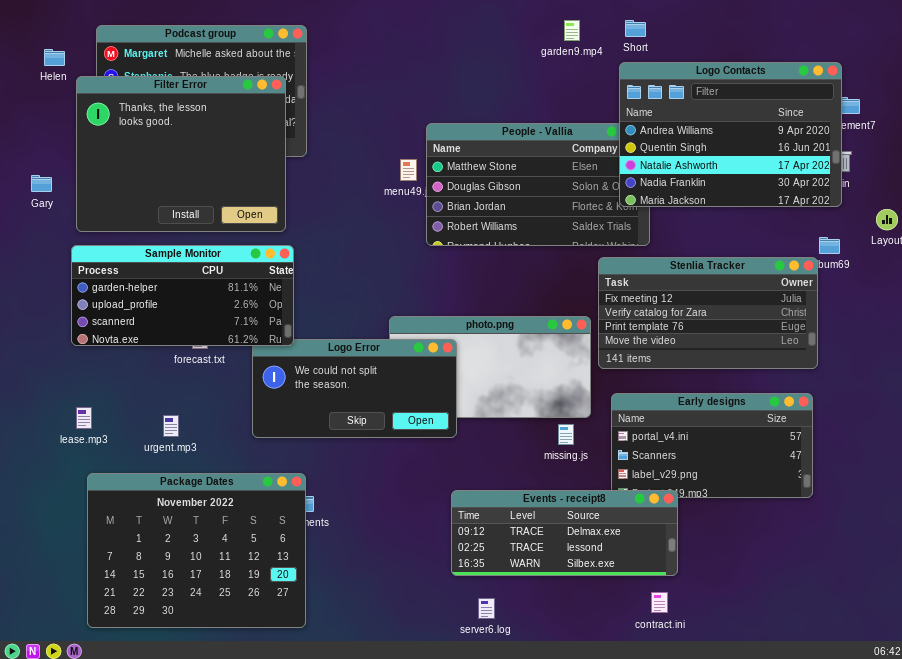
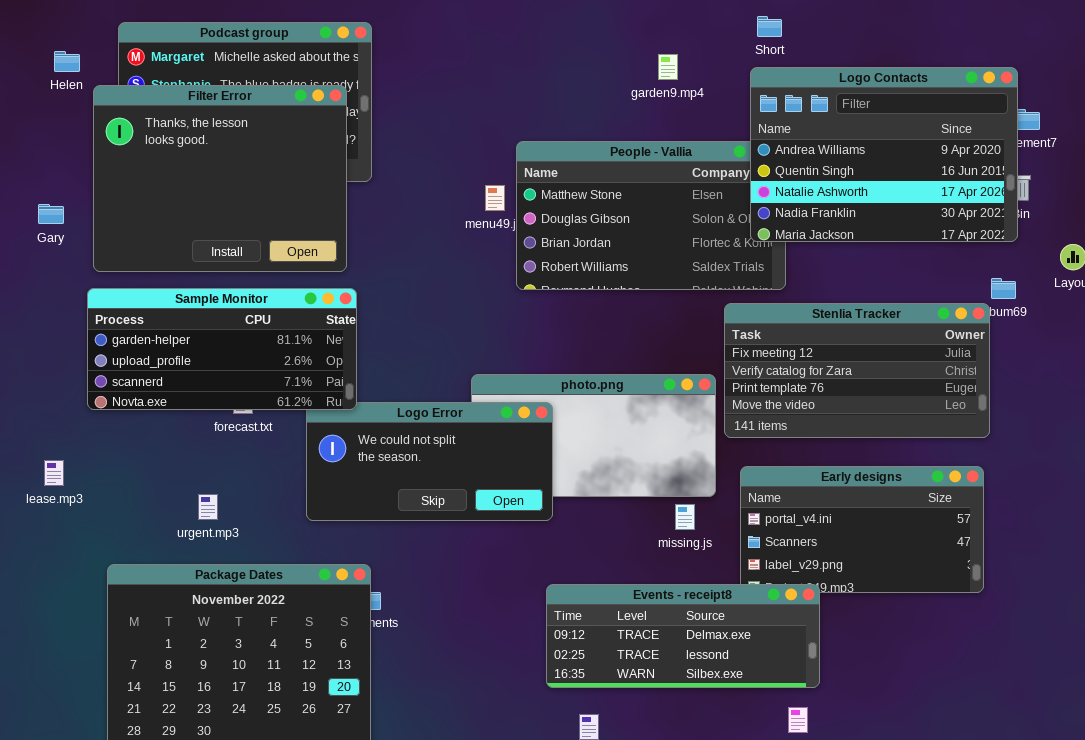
garden9.mp4: [564,20,580,41] -> [658,54,678,80], moved
lease.mp3: [76,407,92,429] -> [44,460,64,486], moved

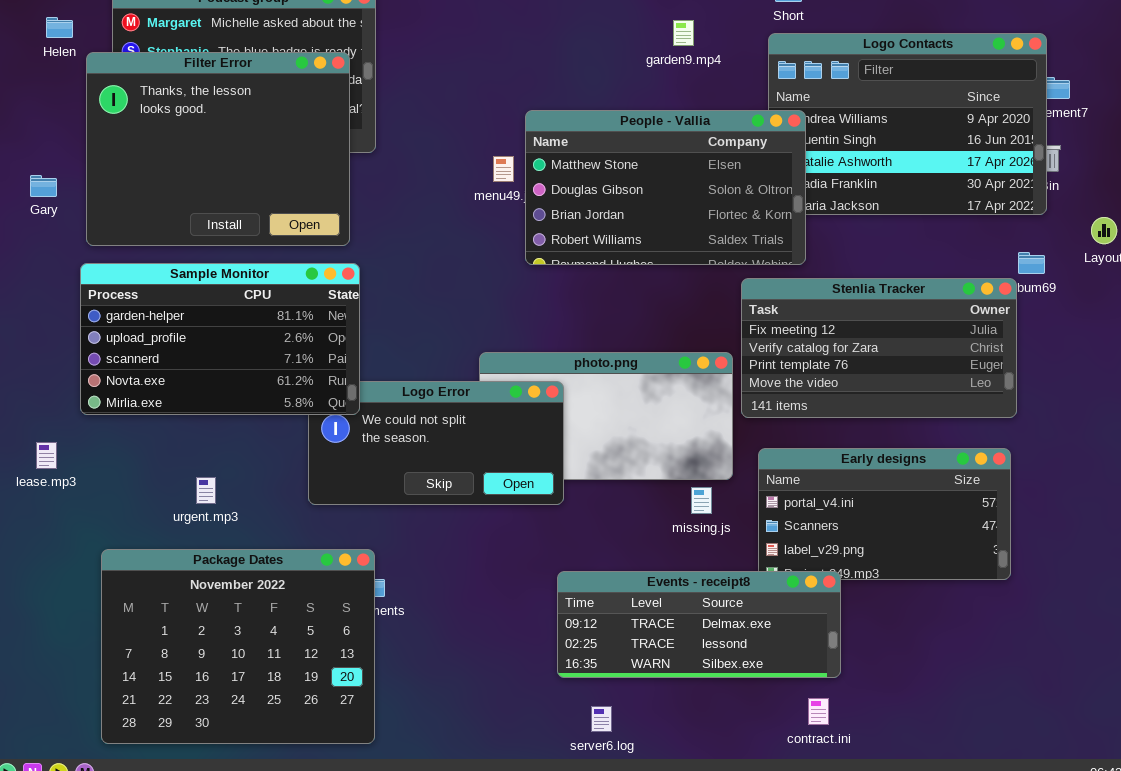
People - Vallia: [516,141,786,290] -> [525,110,806,265], raised
Sample Monitor: [87,288,357,410] -> [80,263,360,415], resized

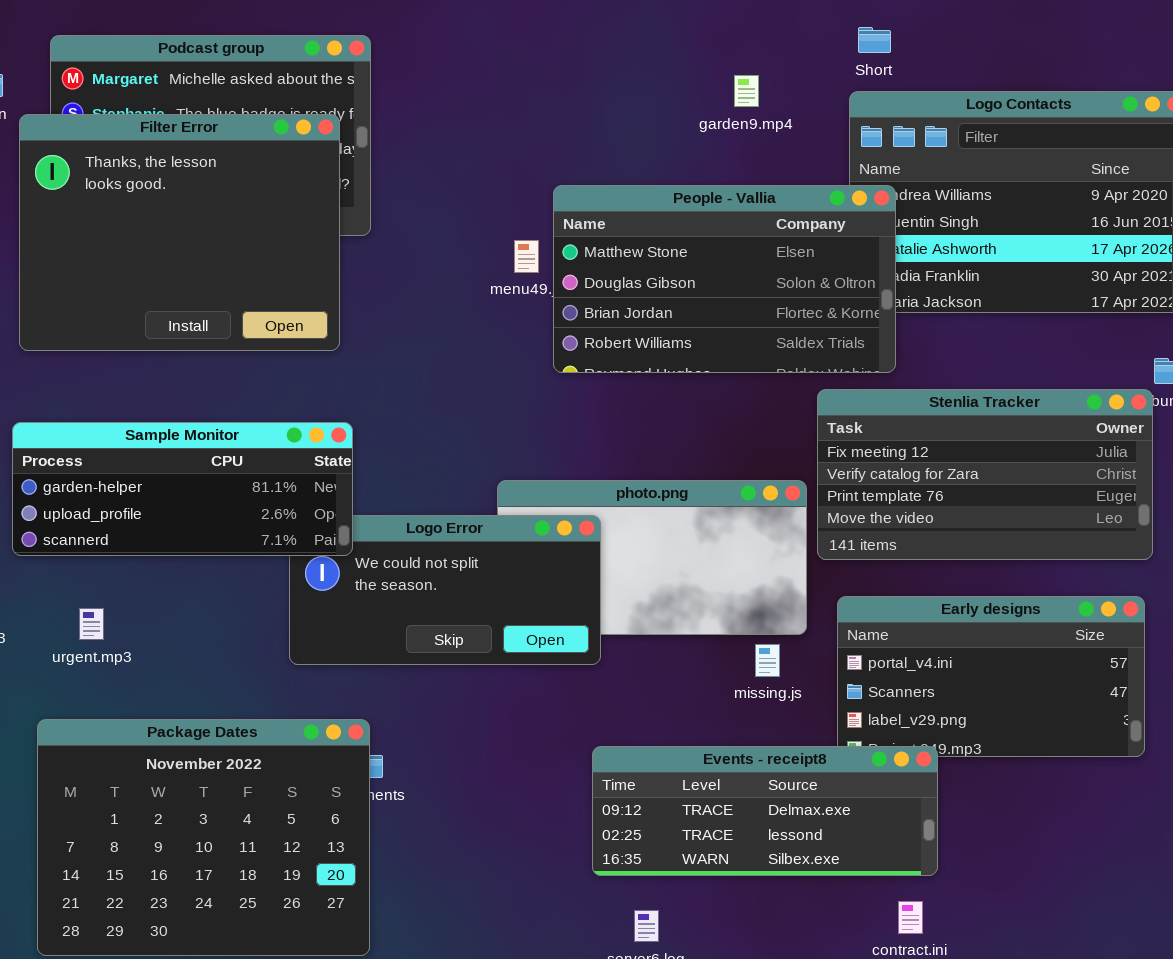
Sample Monitor: [80,263,360,415] -> [12,422,353,556], resized
urgent.mp3: [196,477,216,504] -> [79,608,104,640], moved

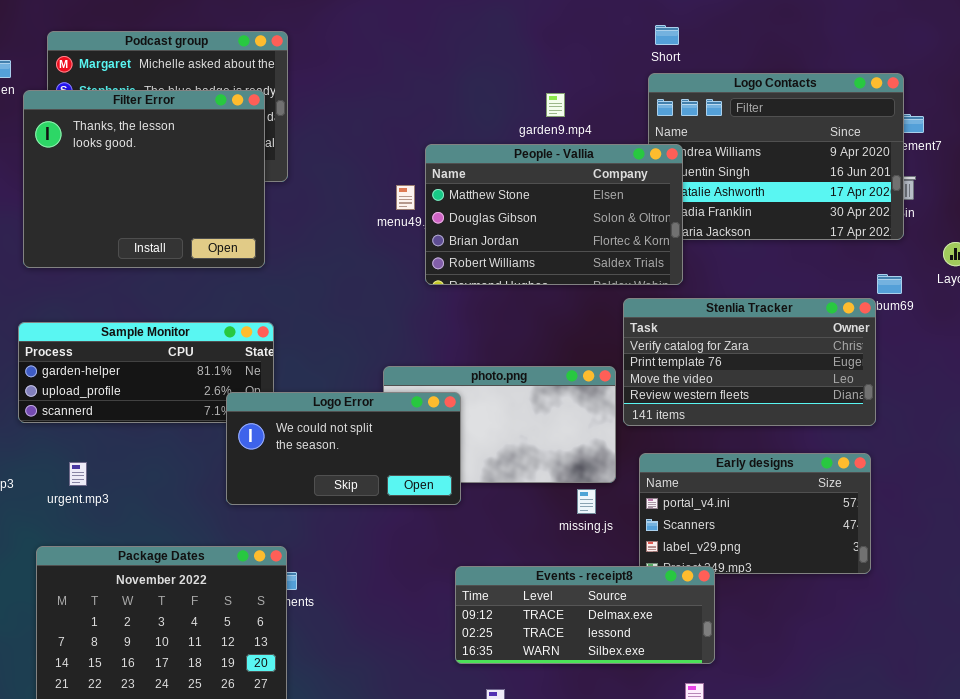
garden9.mp4: [734,75,759,107] -> [546,93,565,117], moved
Stenlia Tracker: [817,389,1153,560] -> [623,298,876,426], scrolled down 1 row
Logo Error: [289,515,601,665] -> [226,392,461,505], raised

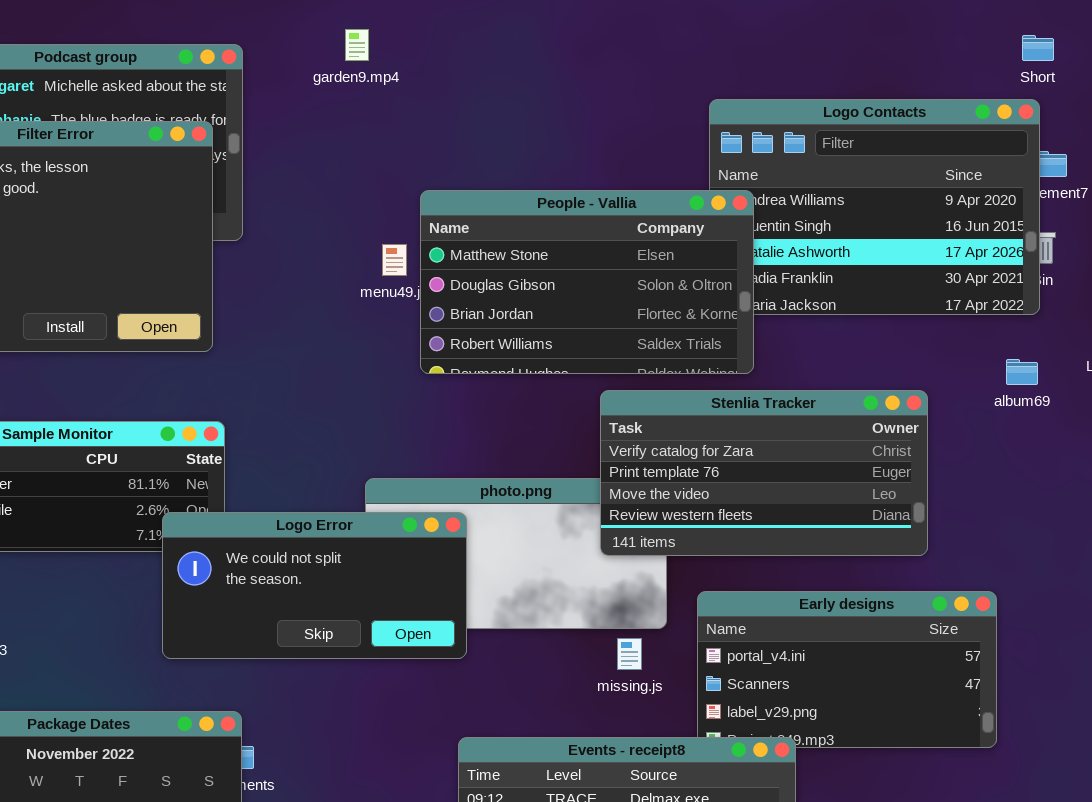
Short: [655,25,679,45] -> [1022,35,1054,61], moved
garden9.mp4: [546,93,565,117] -> [345,29,369,61], moved
Stenlia Tracker: [623,298,876,426] -> [600,390,928,556], moved

